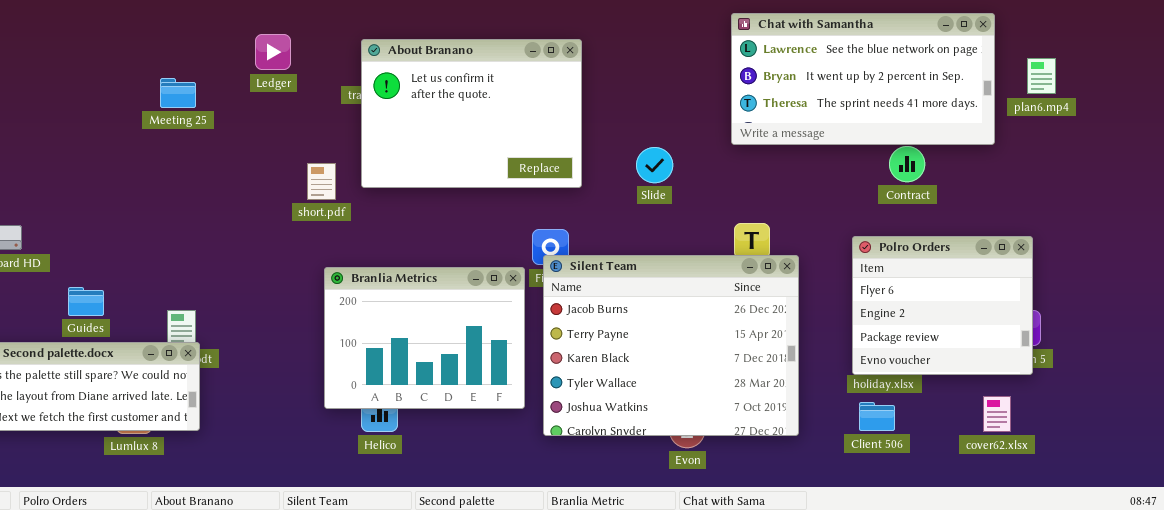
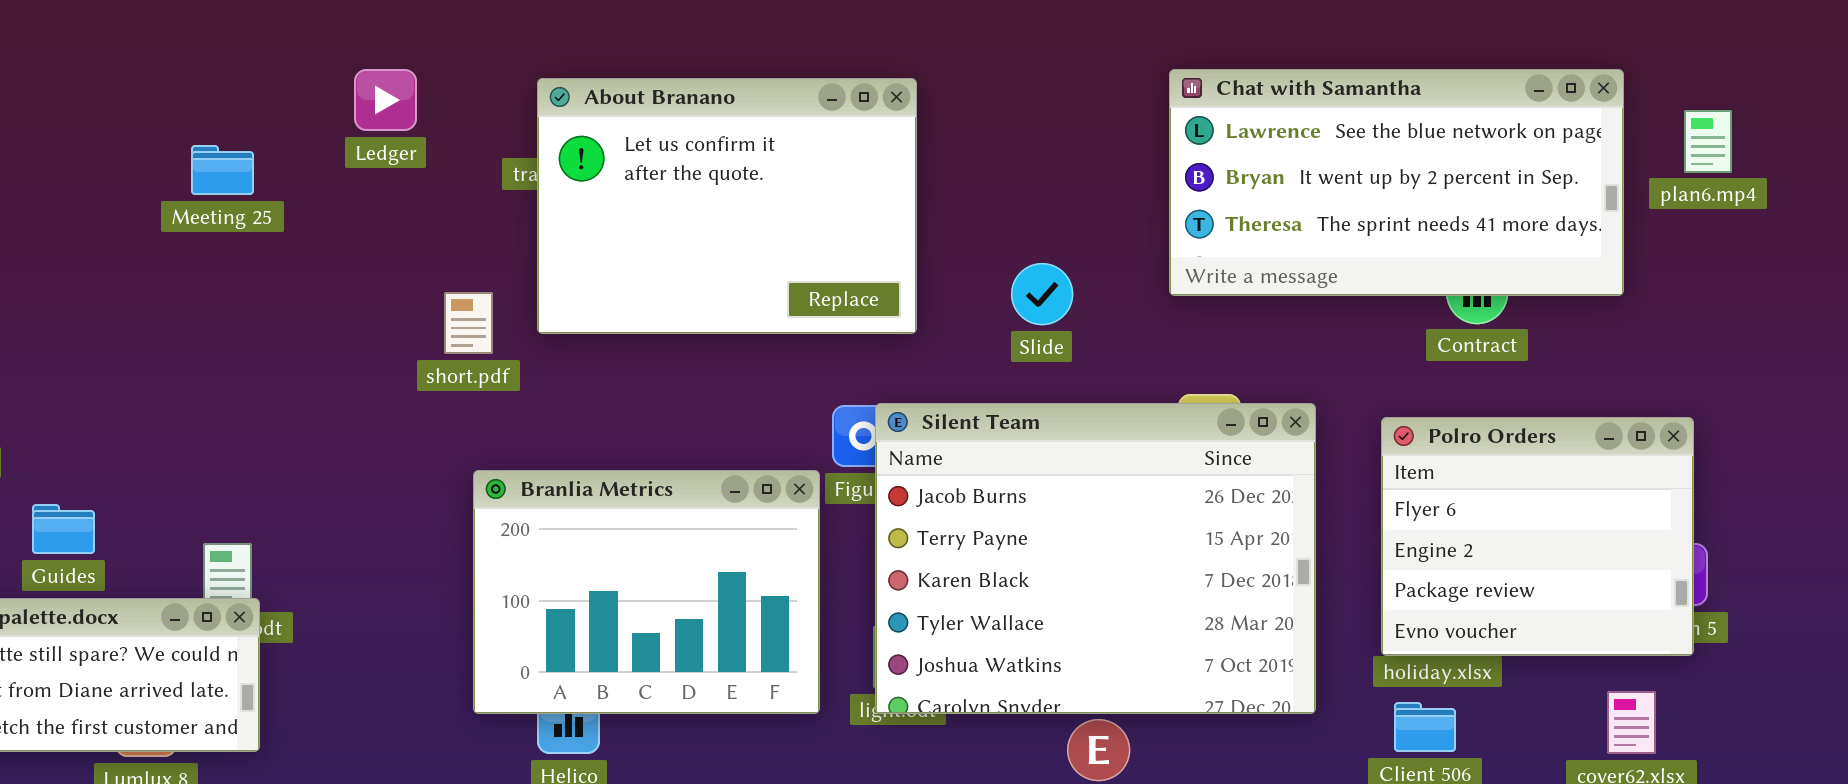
Chat with Samantha: [731,13,995,145] -> [1169,69,1624,296], moved
Silent Team: [543,255,799,436] -> [875,403,1316,714], moved

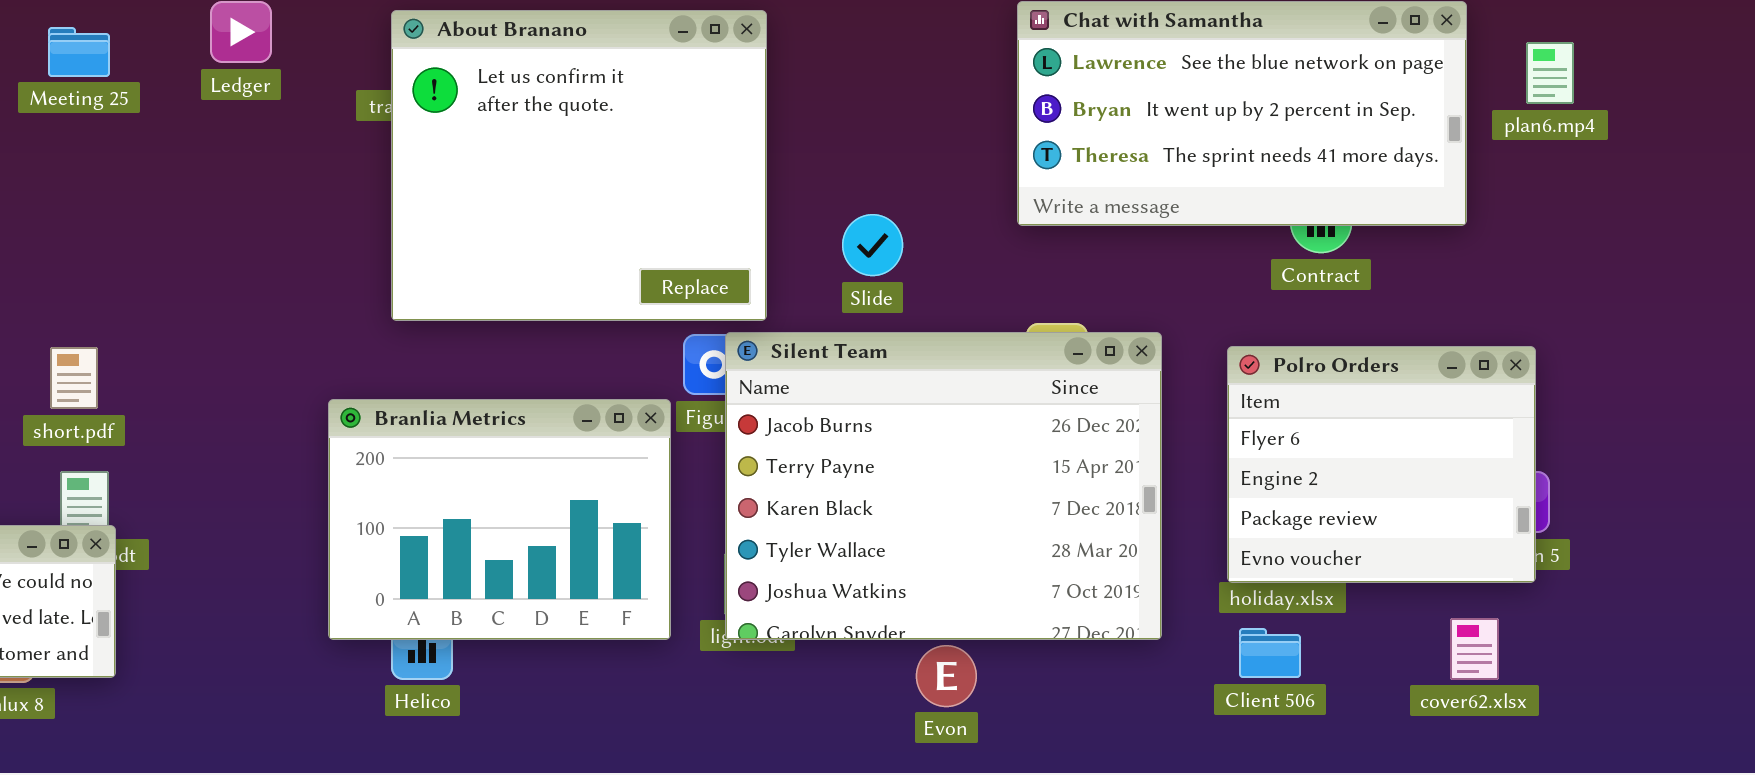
About Branano: [537,78,917,334] -> [391,10,767,321], resized
Meeting 25: [191,145,254,195] -> [48,27,110,77], moved
Slide: [1011,263,1073,325] -> [842,214,903,276], moved
short.pdf: [444,292,493,354] -> [50,347,98,409], moved

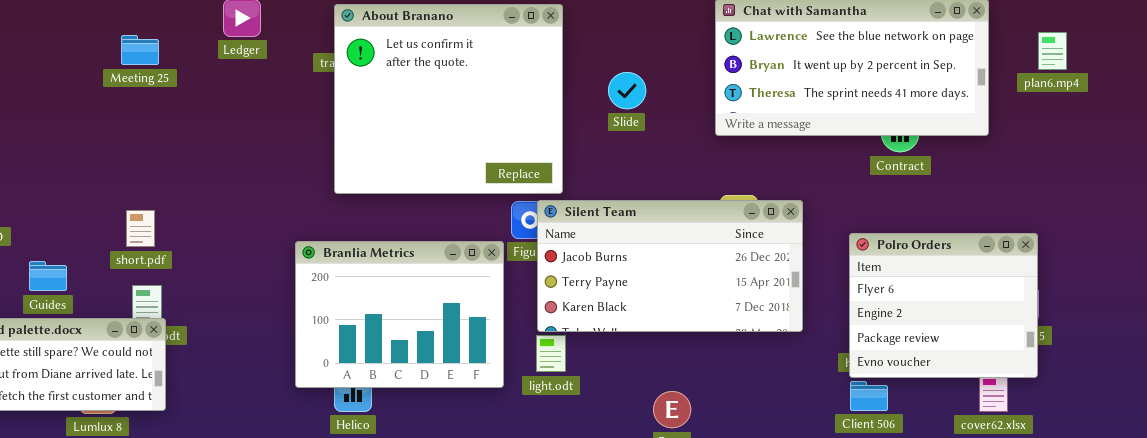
Meeting 25: [48,27,110,77] -> [121,35,159,65], moved
plan6.mp4: [1526,42,1574,104] -> [1038,32,1067,70], moved
Slide: [842,214,903,276] -> [608,72,646,109], moved
Silent Team: [725,332,1162,640] -> [537,200,803,332], resized
Polro Orders: [1227,346,1536,583] -> [849,233,1038,378], moved

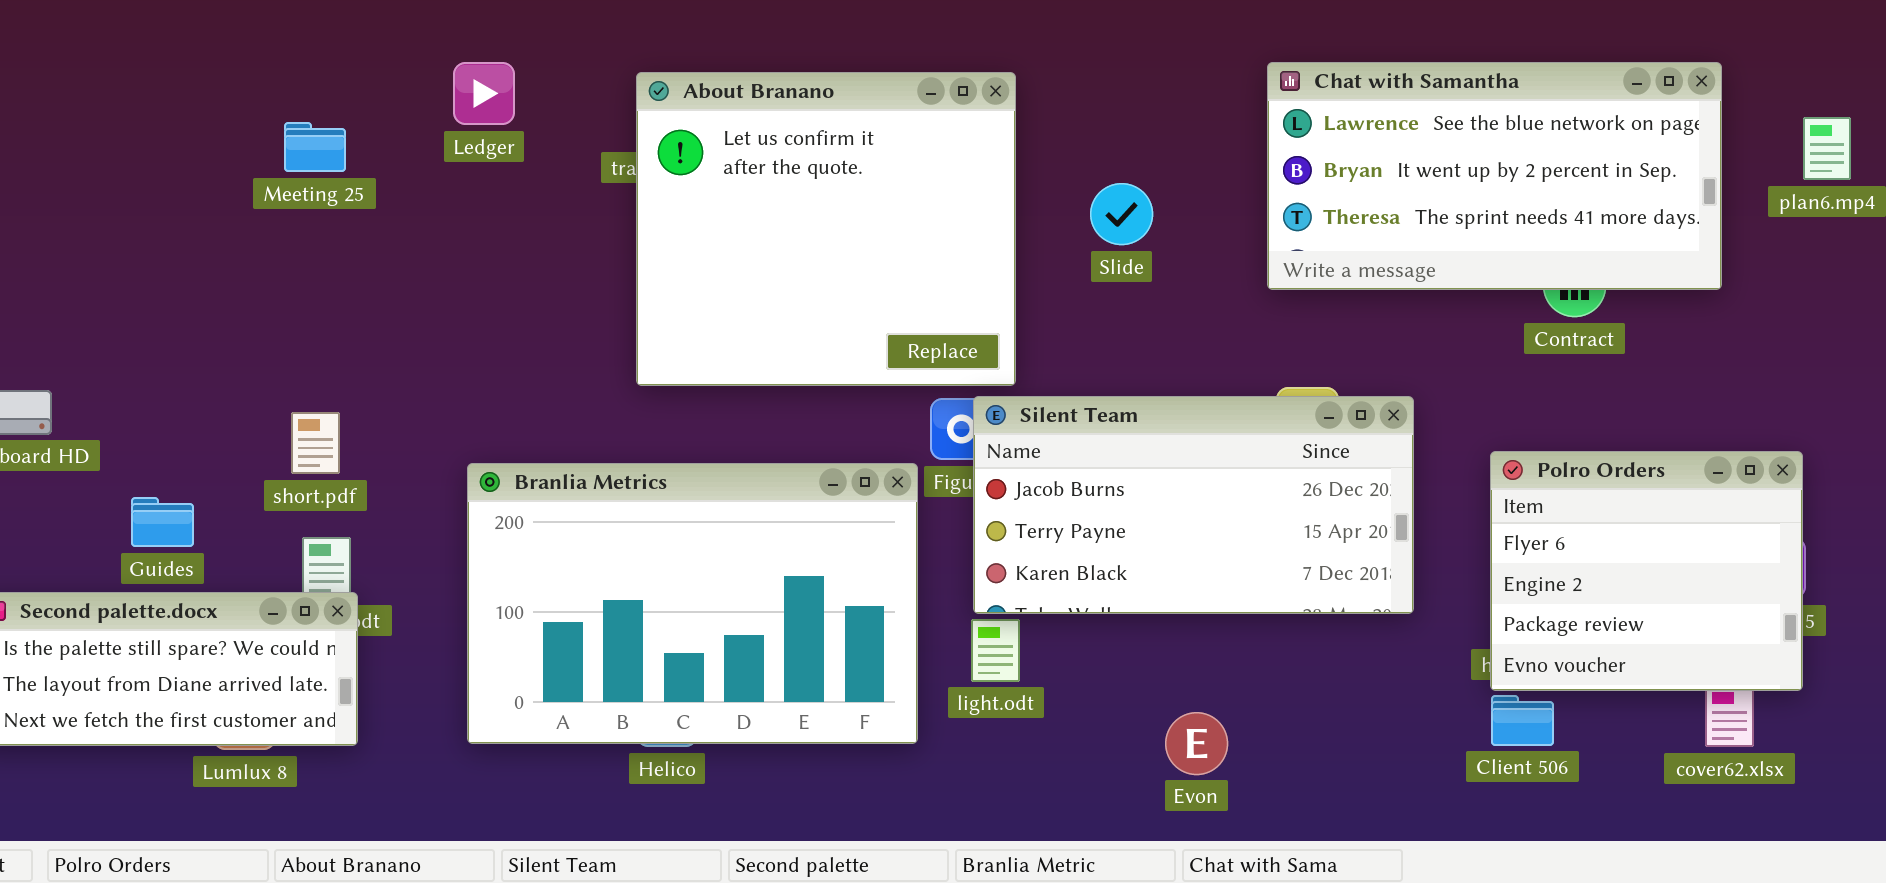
Branlia Metrics: [295,241,504,388] -> [467,463,918,744], resized

